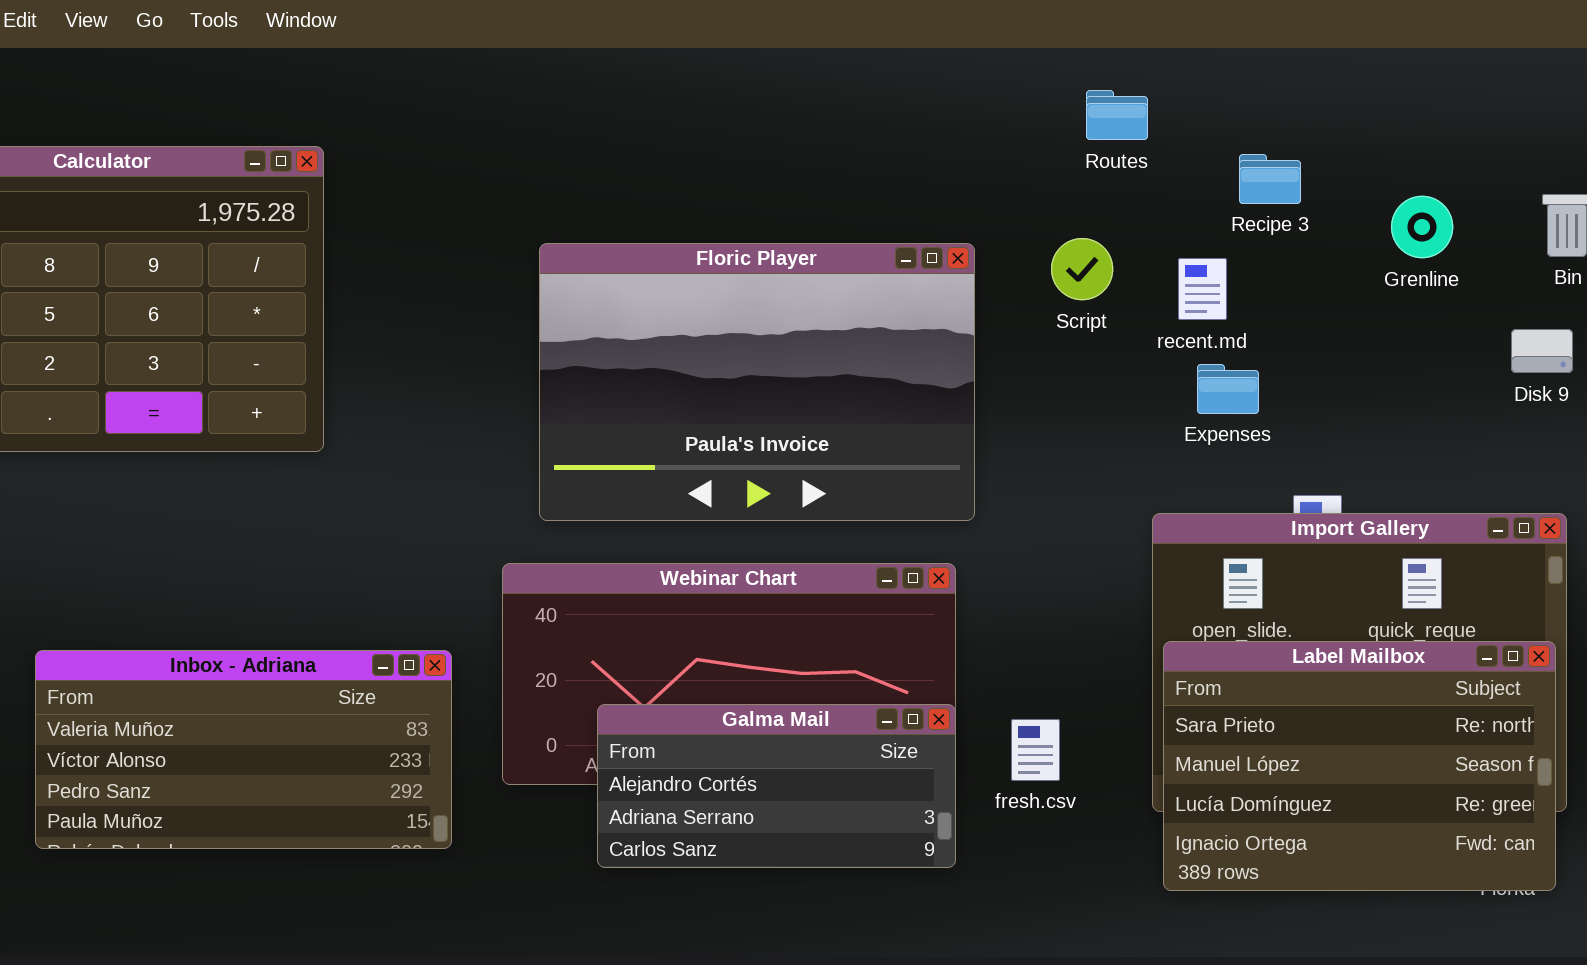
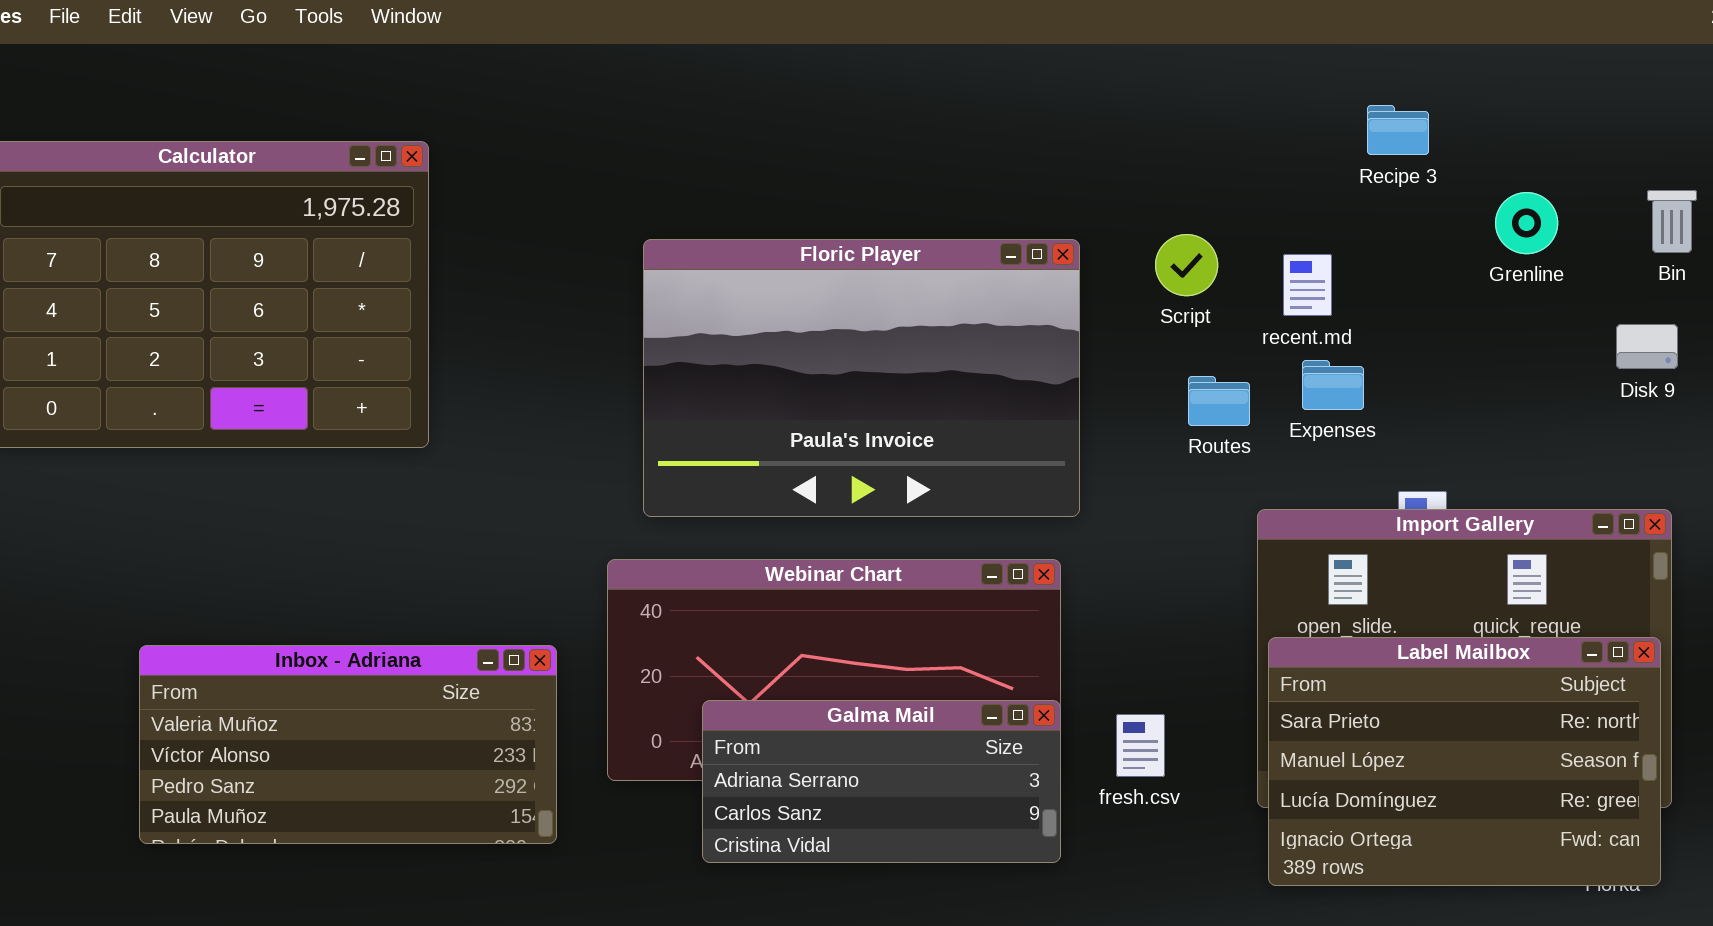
Routes: [1086,90,1148,140] -> [1188,376,1250,426], moved
Recipe 3: [1239,154,1301,204] -> [1367,105,1429,155], moved
Galma Mail: [597,704,956,868] -> [702,700,1061,863], scrolled down 1 row

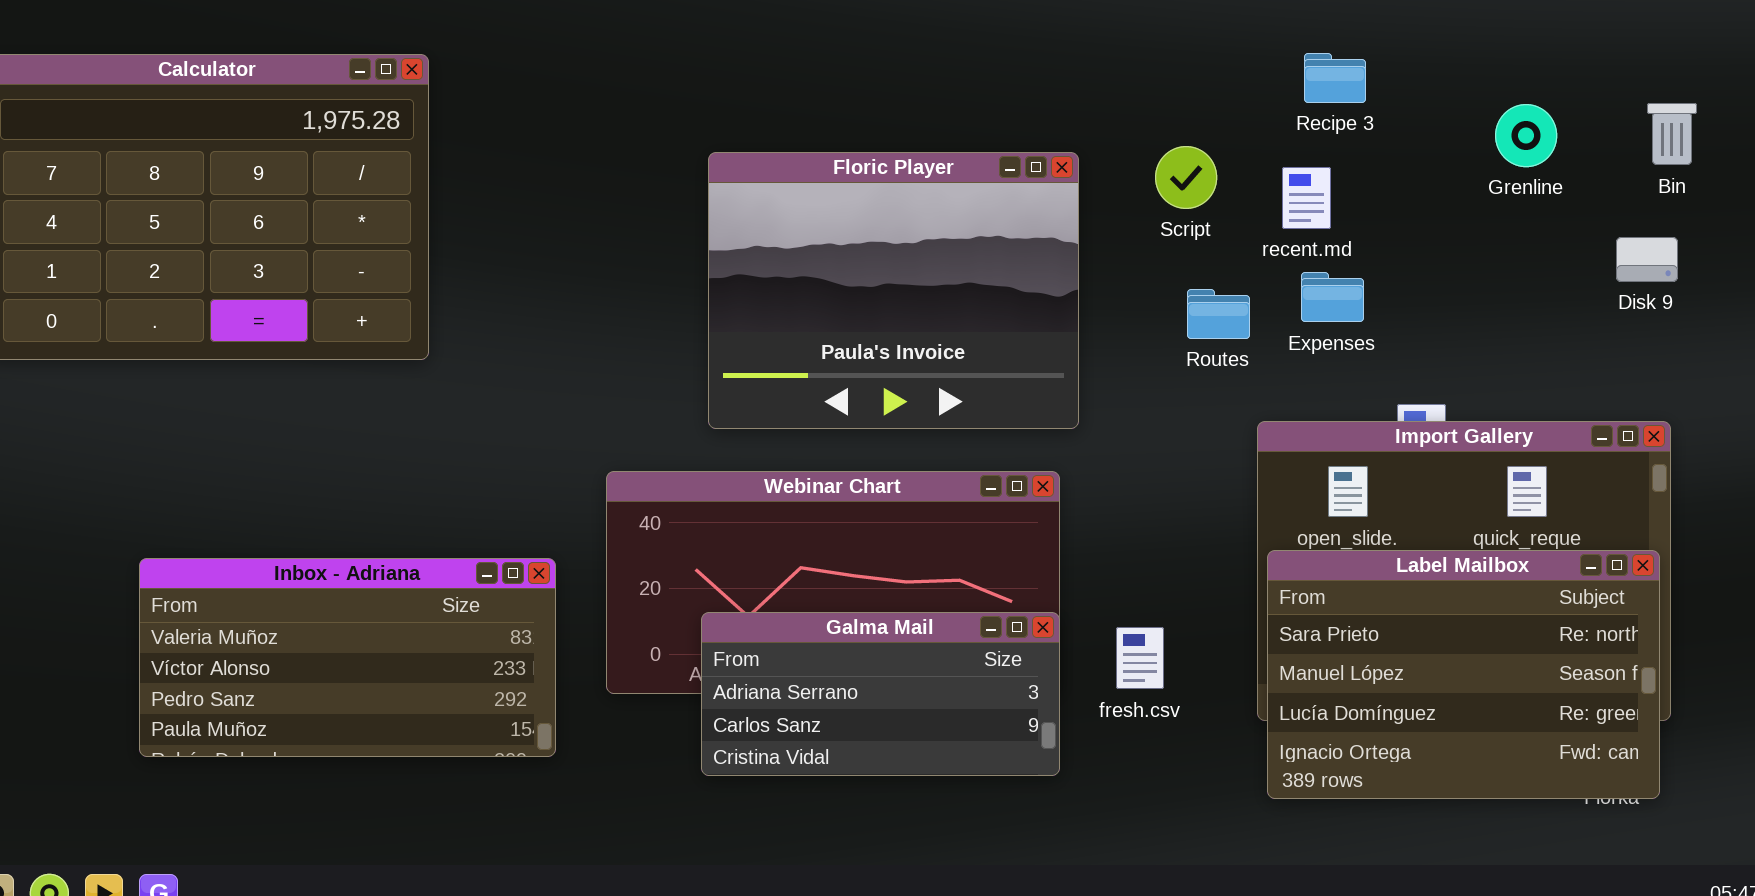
Recipe 3: [1367,105,1429,155] -> [1304,53,1366,103], moved
Floric Player: [643,239,1080,517] -> [708,152,1079,429], resized

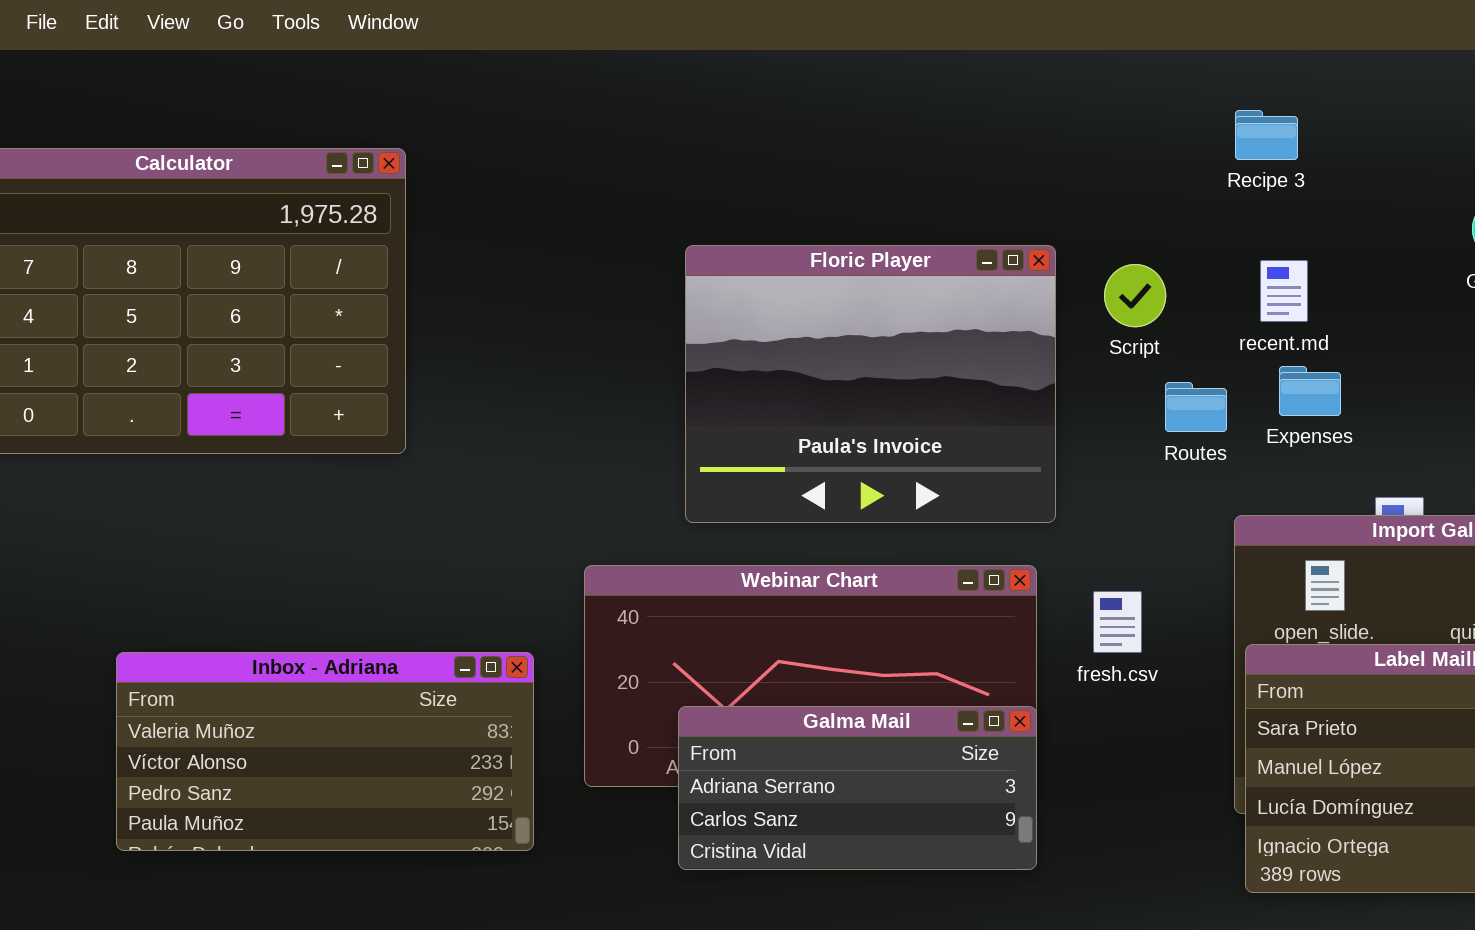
Recipe 3: [1304,53,1366,103] -> [1235,110,1298,160], moved
Script: [1155,146,1217,209] -> [1104,264,1166,327], moved
fresh.csv: [1116,627,1164,689] -> [1093,591,1142,653], moved

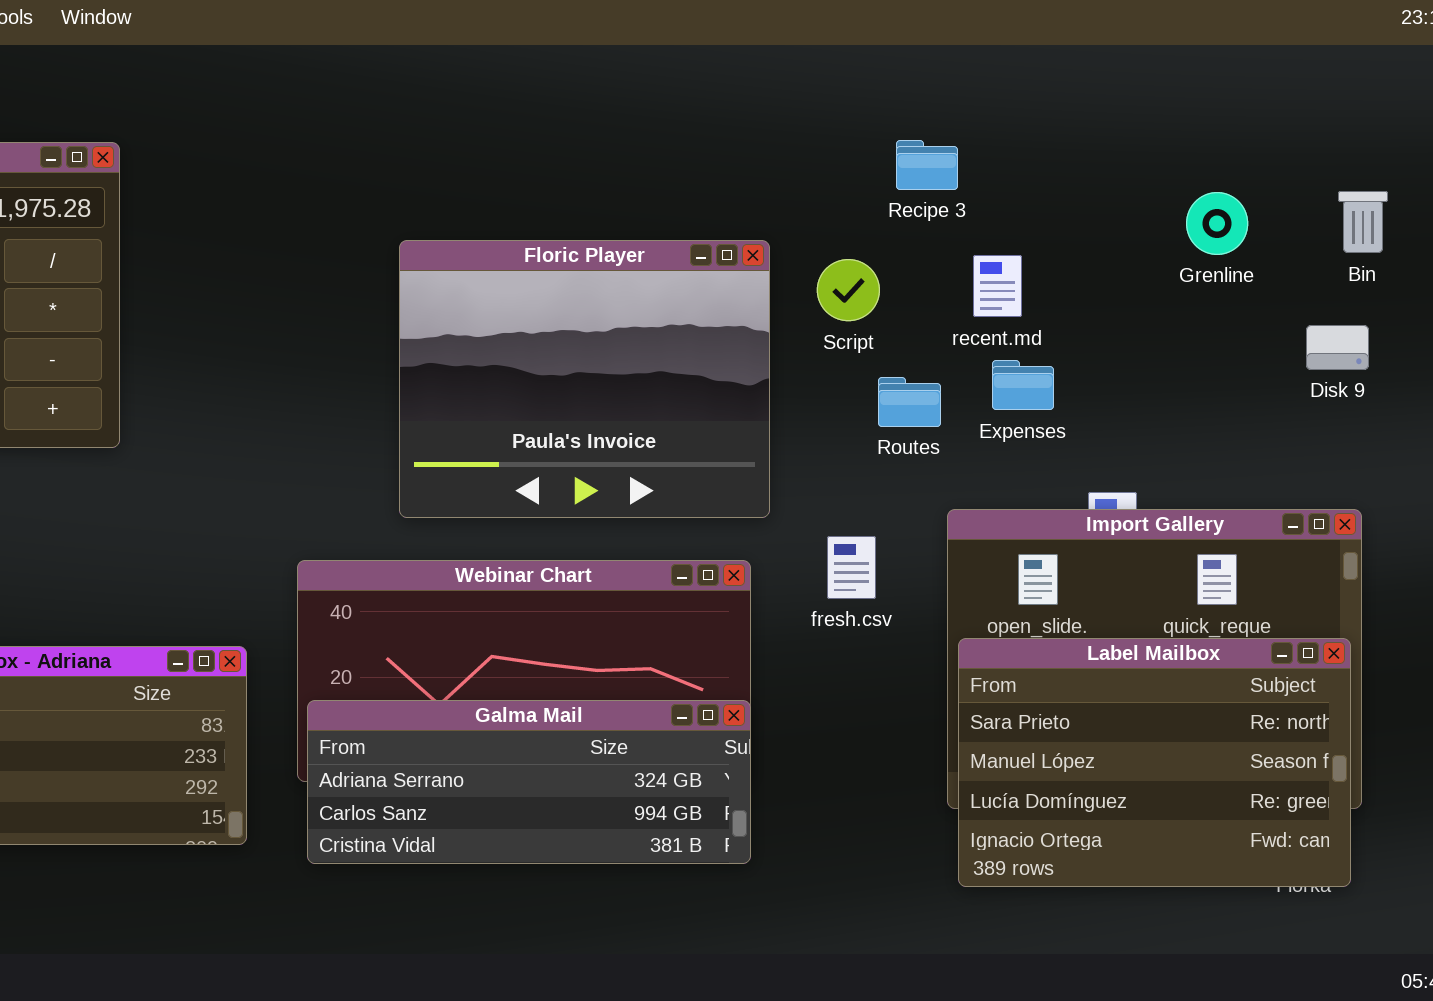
Recipe 3: [1235,110,1298,160] -> [896,140,958,190], moved
fresh.csv: [1093,591,1142,653] -> [827,536,876,599], moved
Galma Mail: [678,706,1037,870] -> [307,700,751,864], resized

